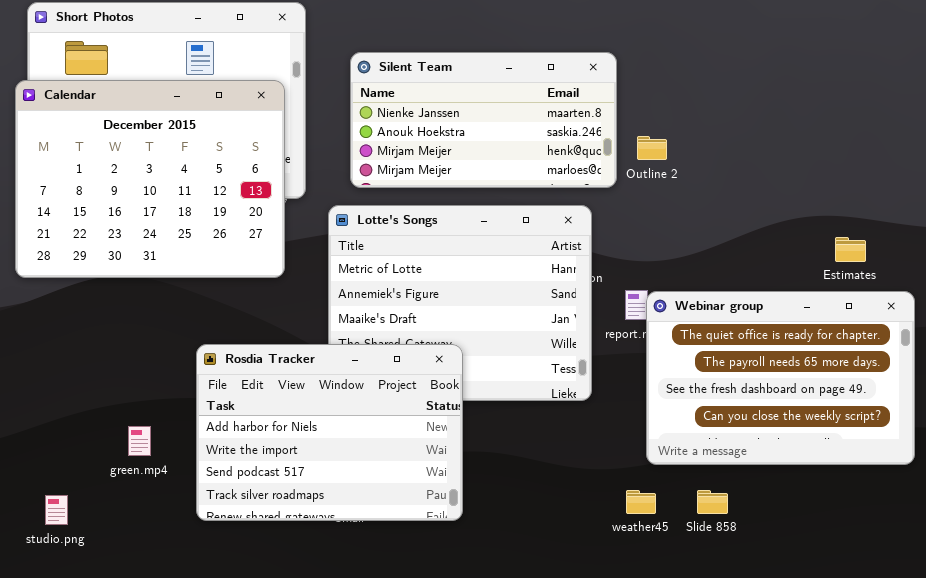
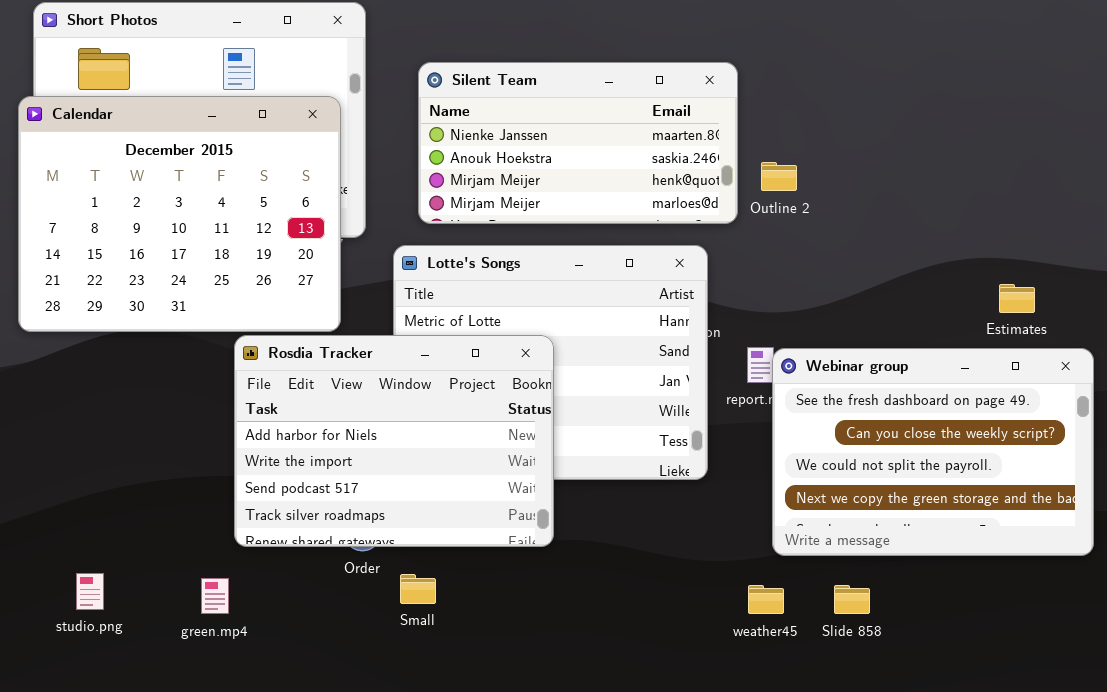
Webinar group: [646,291,915,465] -> [772,348,1094,556], scrolled down 2 rows
Rosdia Tracker: [196,344,463,521] -> [234,335,554,547], moved
green.mp4: [128,426,151,456] -> [201,578,229,614], moved
studio.png: [45,495,68,525] -> [76,573,104,610], moved

